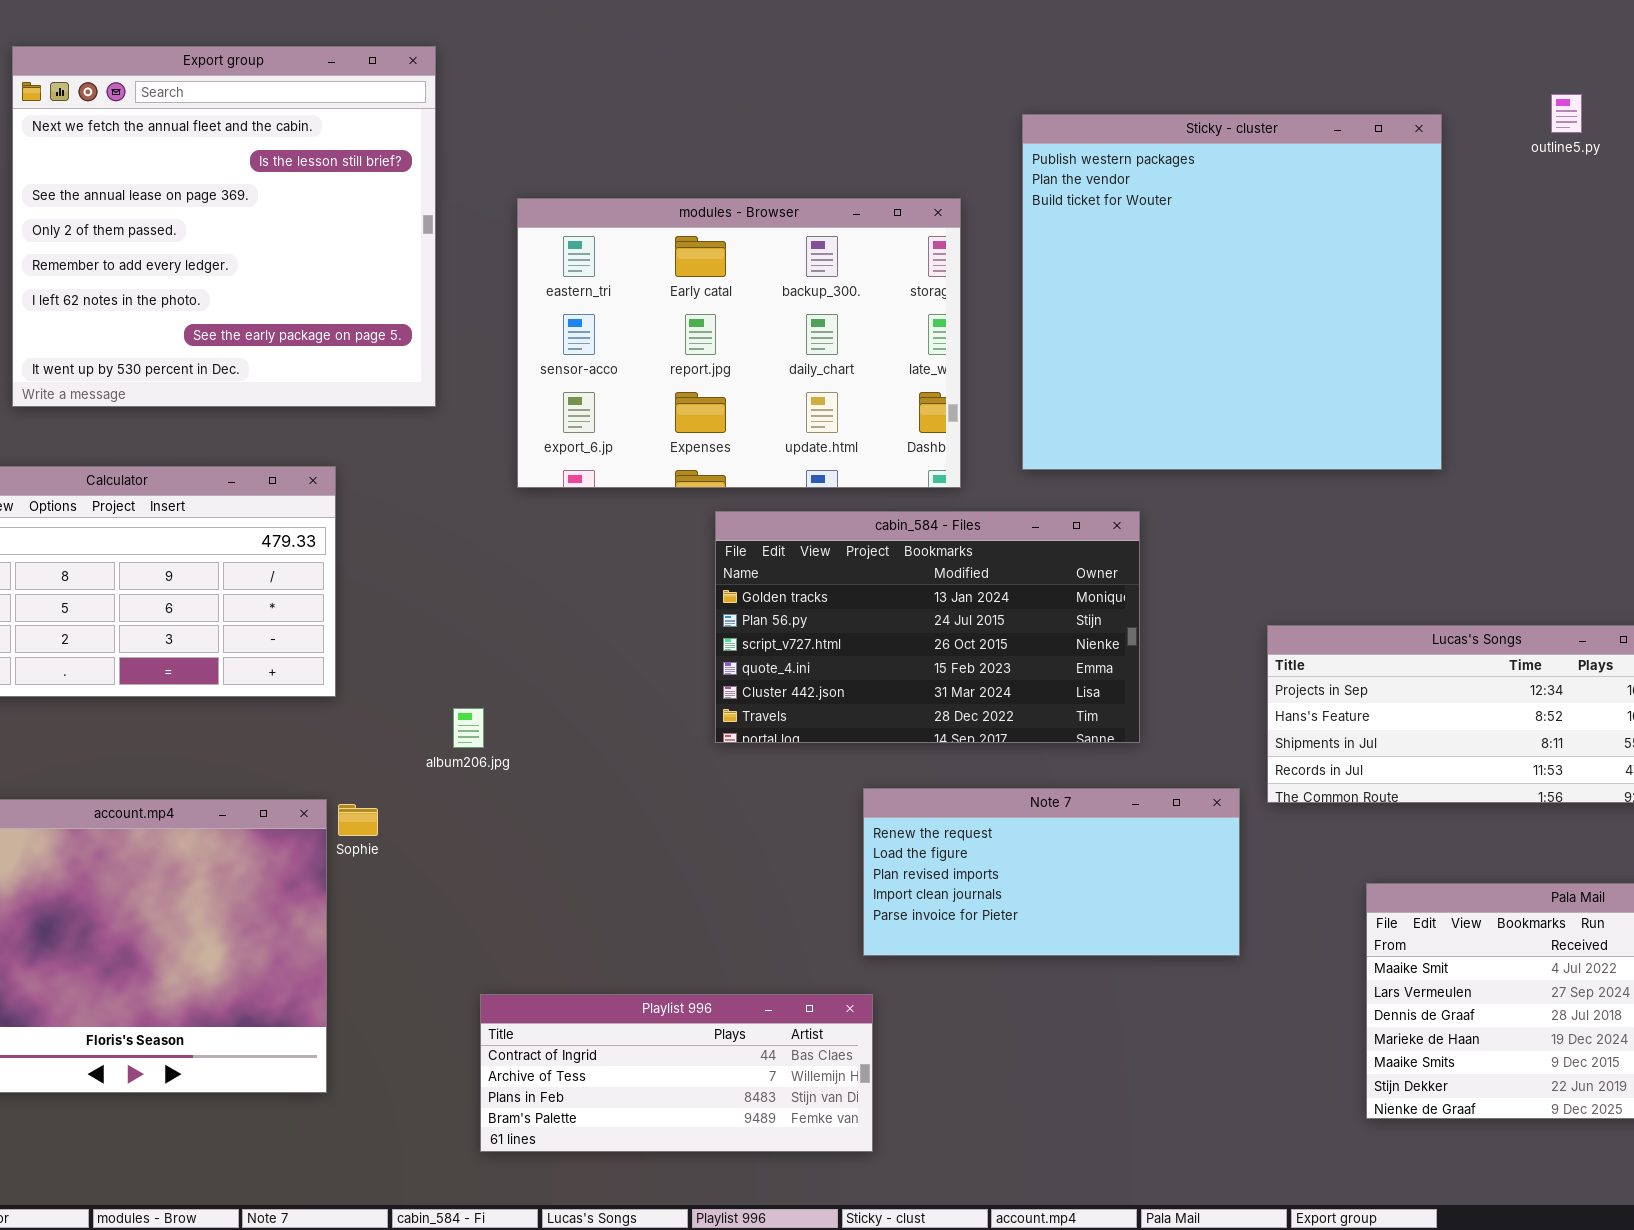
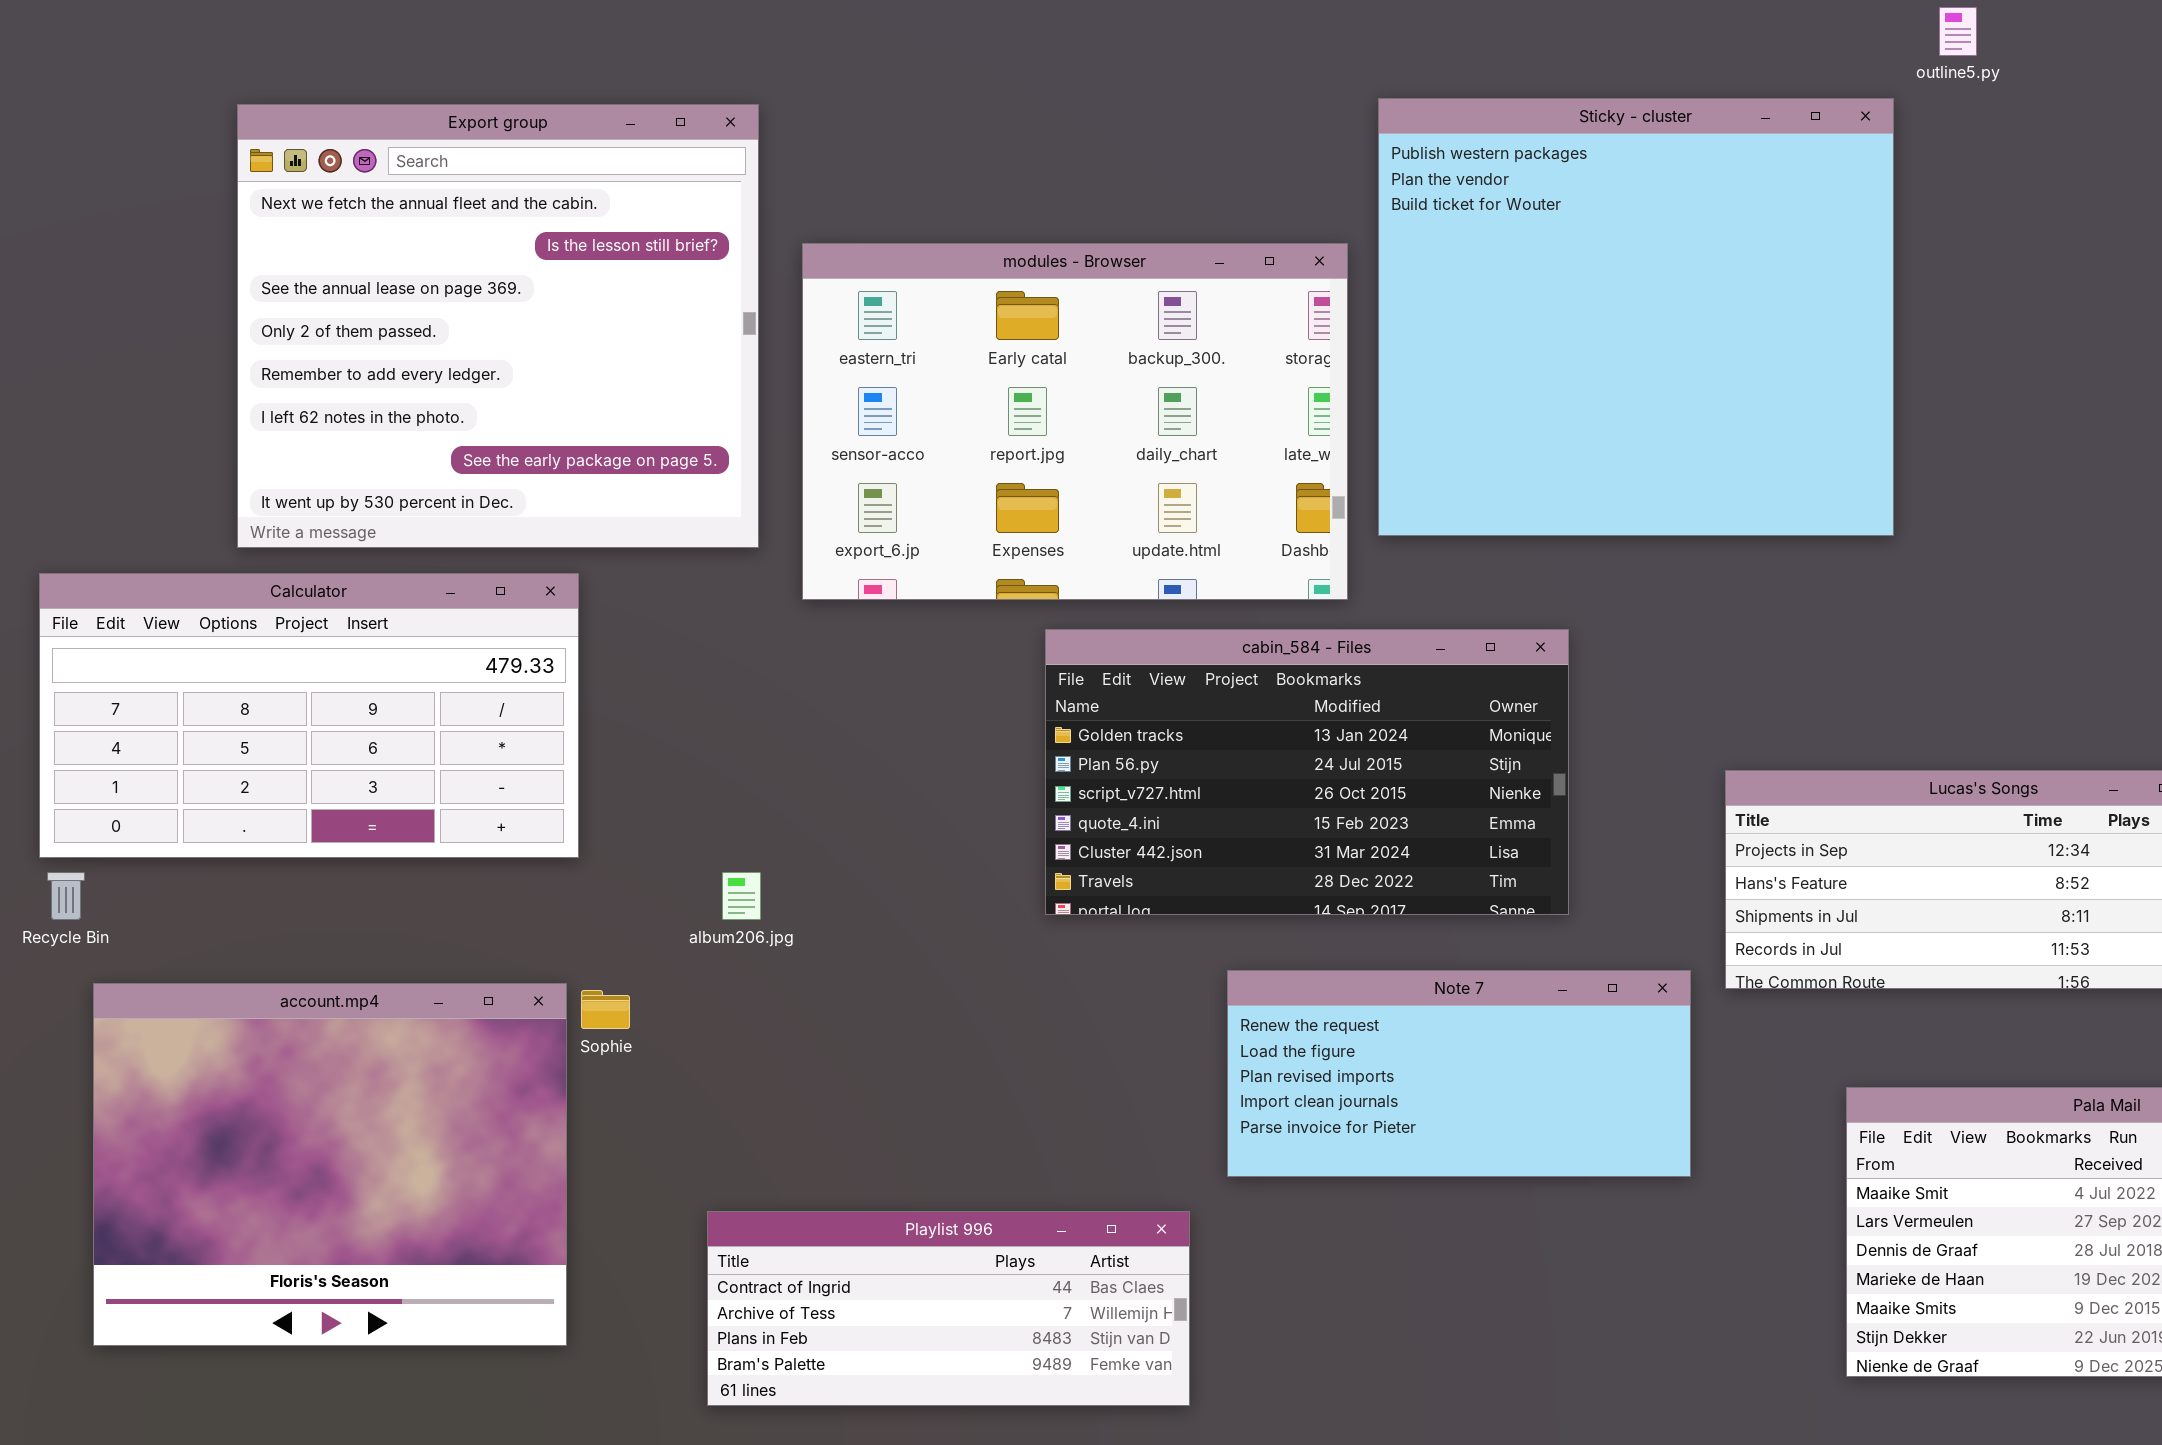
Export group: [12,46,436,407] -> [237,104,759,548], moved
outline5.py: [1551,94,1582,133] -> [1939,7,1977,56], moved
Sticky - cluster: [1022,114,1442,470] -> [1378,98,1894,536], moved
Playlist 996: [480,994,873,1152] -> [707,1211,1190,1406], moved

